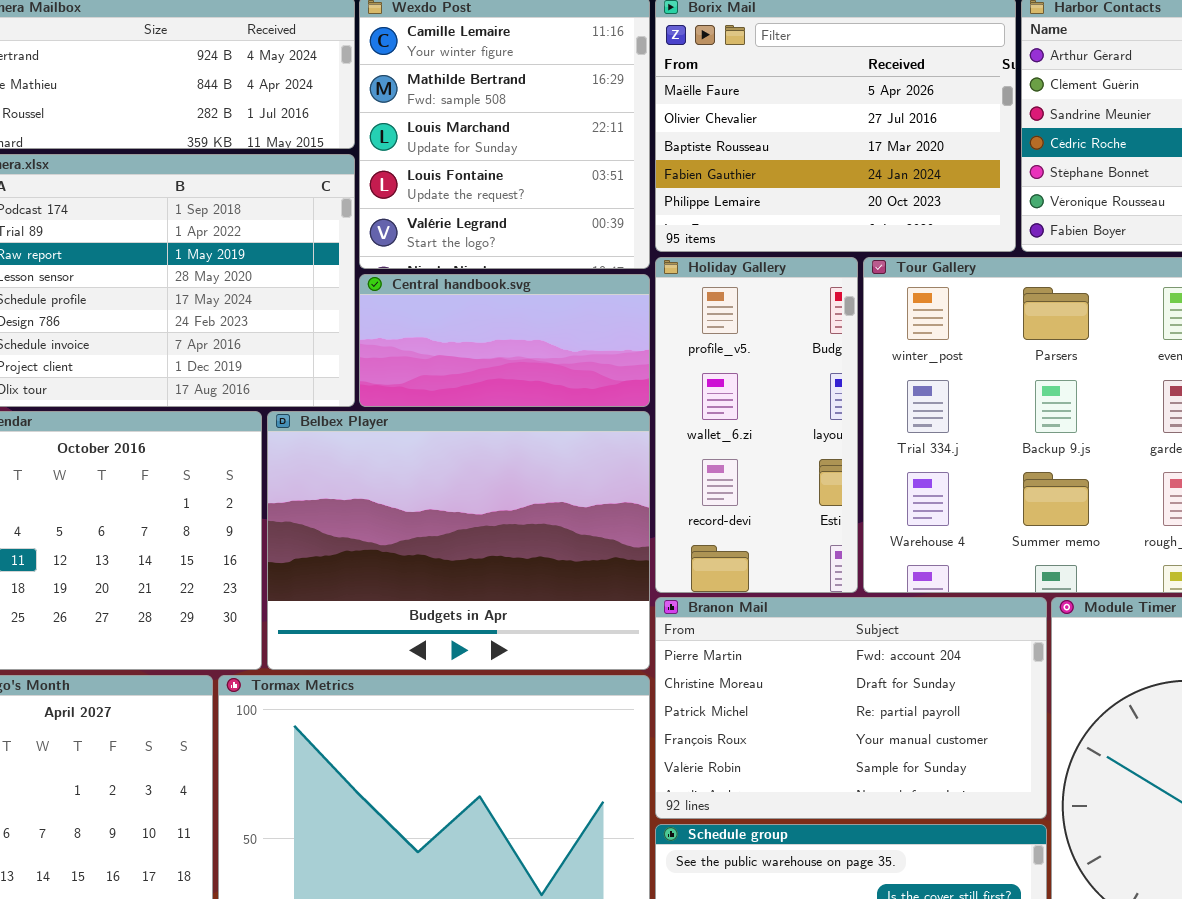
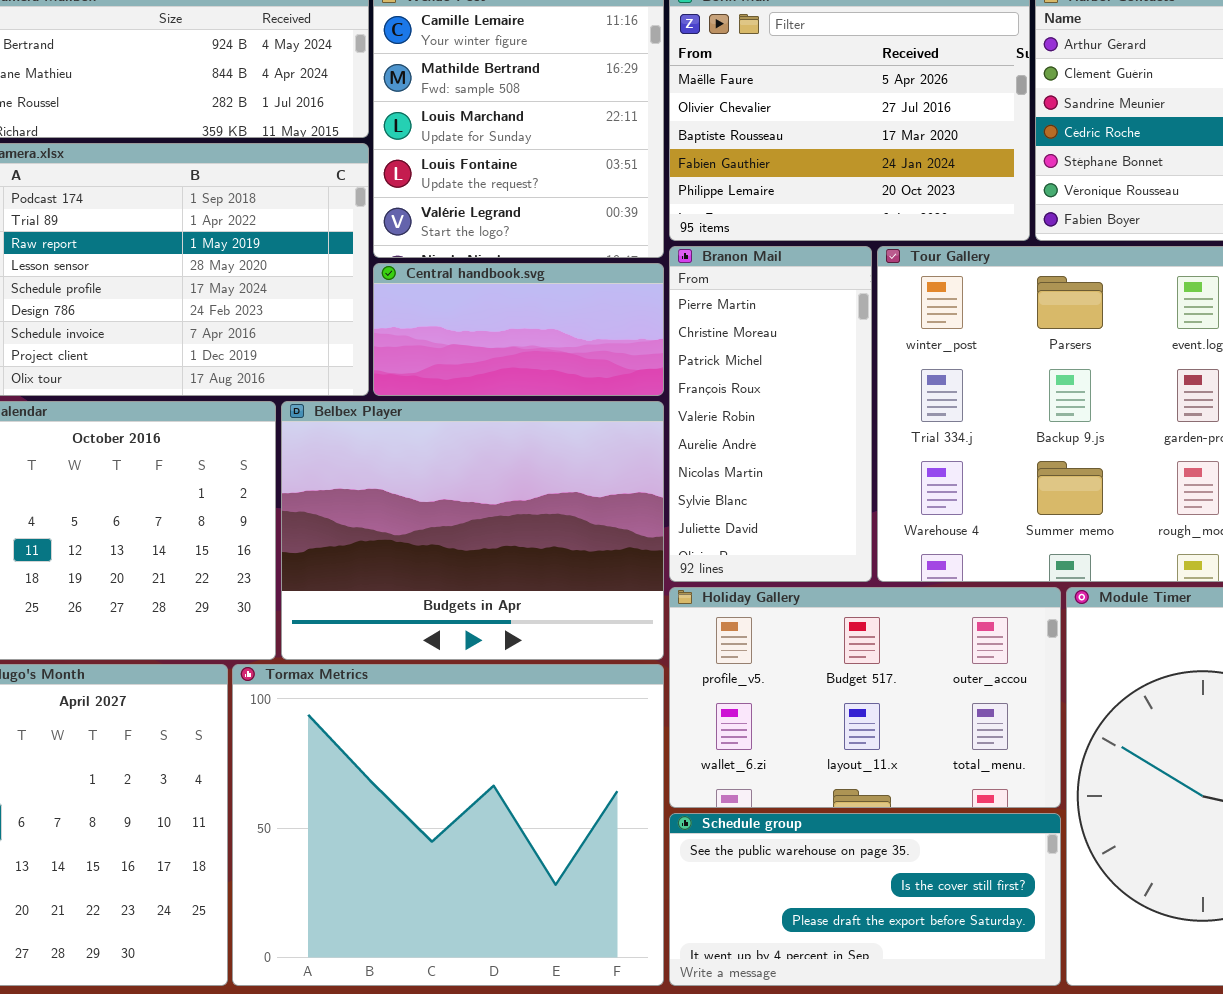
Holiday Gallery: [655,257,858,593] -> [669,587,1061,808], moved, resized
Branon Mail: [655,597,1047,819] -> [669,246,872,582], moved, resized

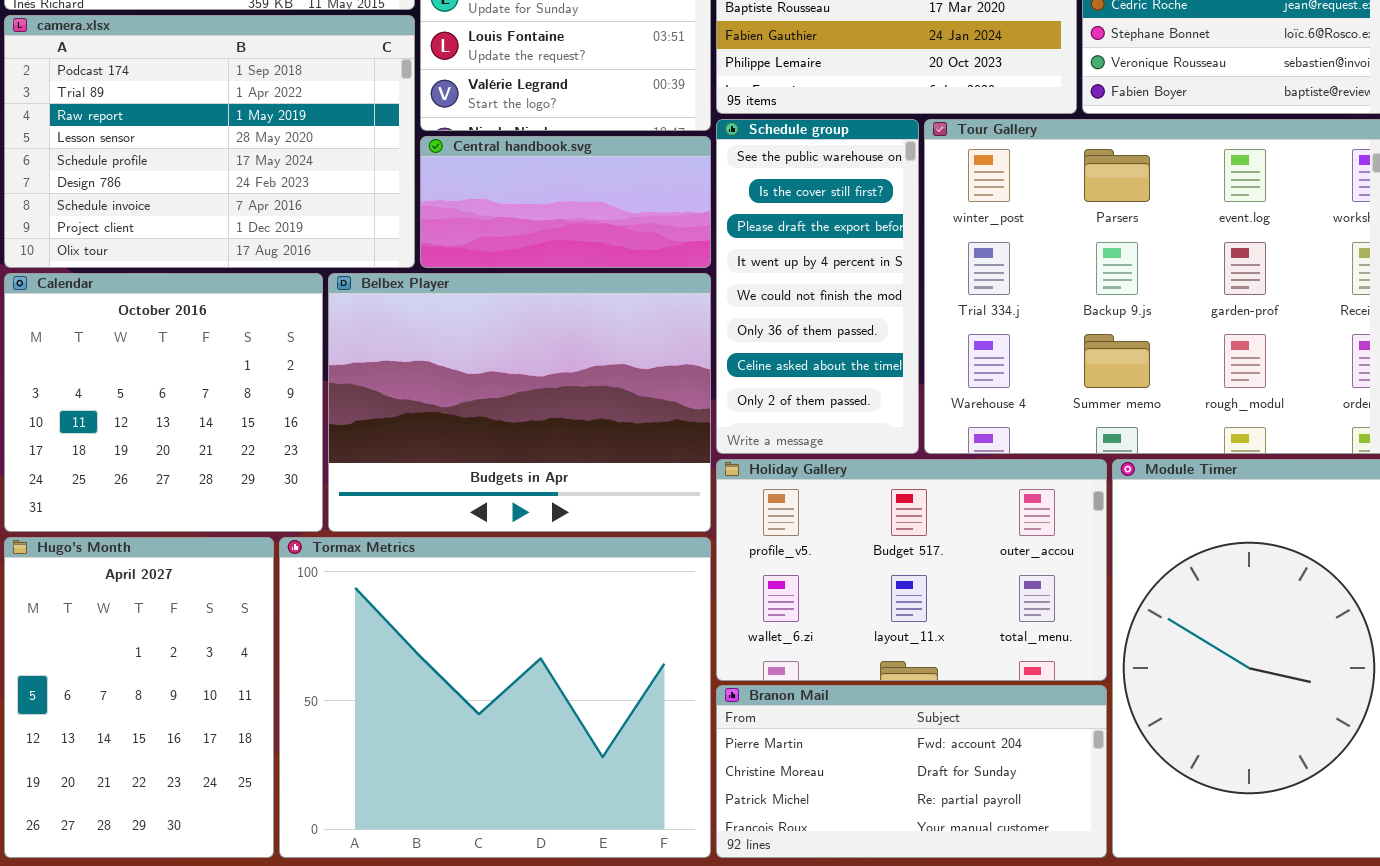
Branon Mail: [669,246,872,582] -> [716,685,1107,858], moved, resized
Schedule group: [669,813,1061,986] -> [716,119,919,454], moved, resized

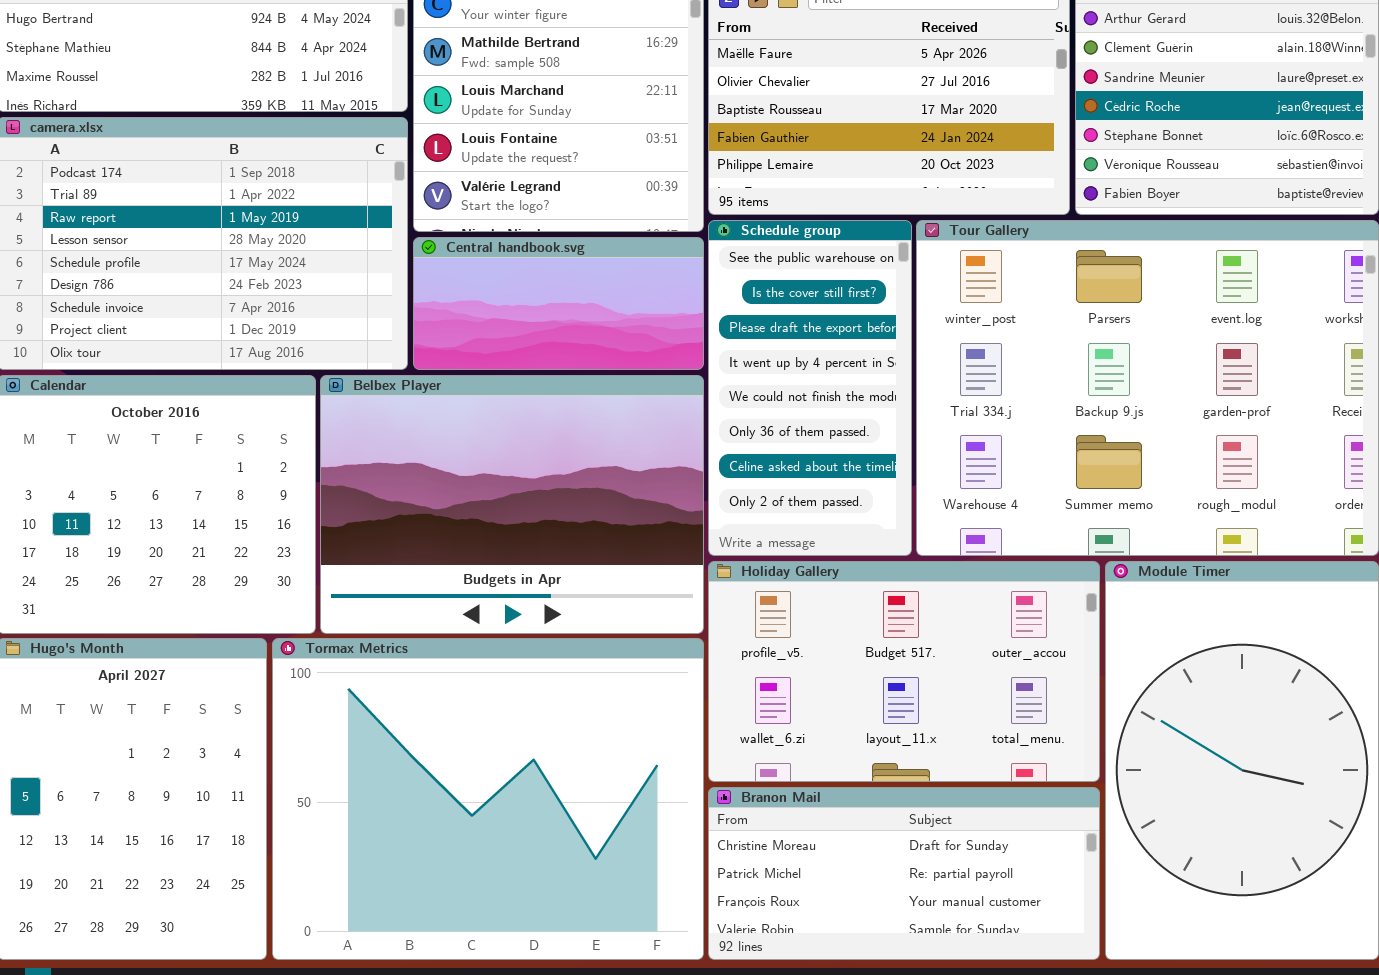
Branon Mail: [716,685,1107,858] -> [708,787,1100,960], scrolled down 1 row

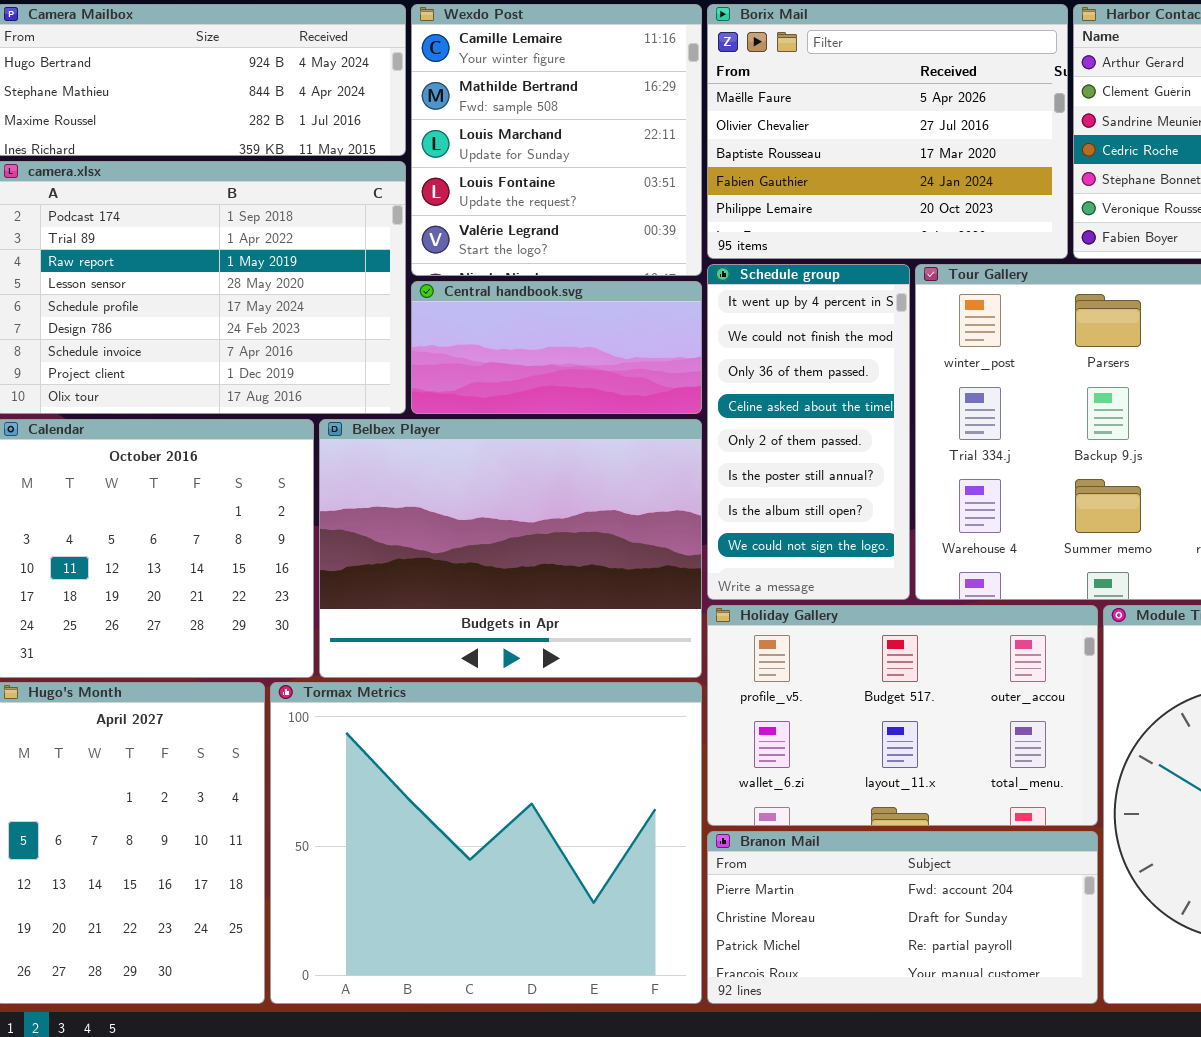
Schedule group: [708,220,912,556] -> [707,264,910,600], scrolled down 3 rows
Branon Mail: [708,787,1100,960] -> [707,831,1098,1004], scrolled up 1 row

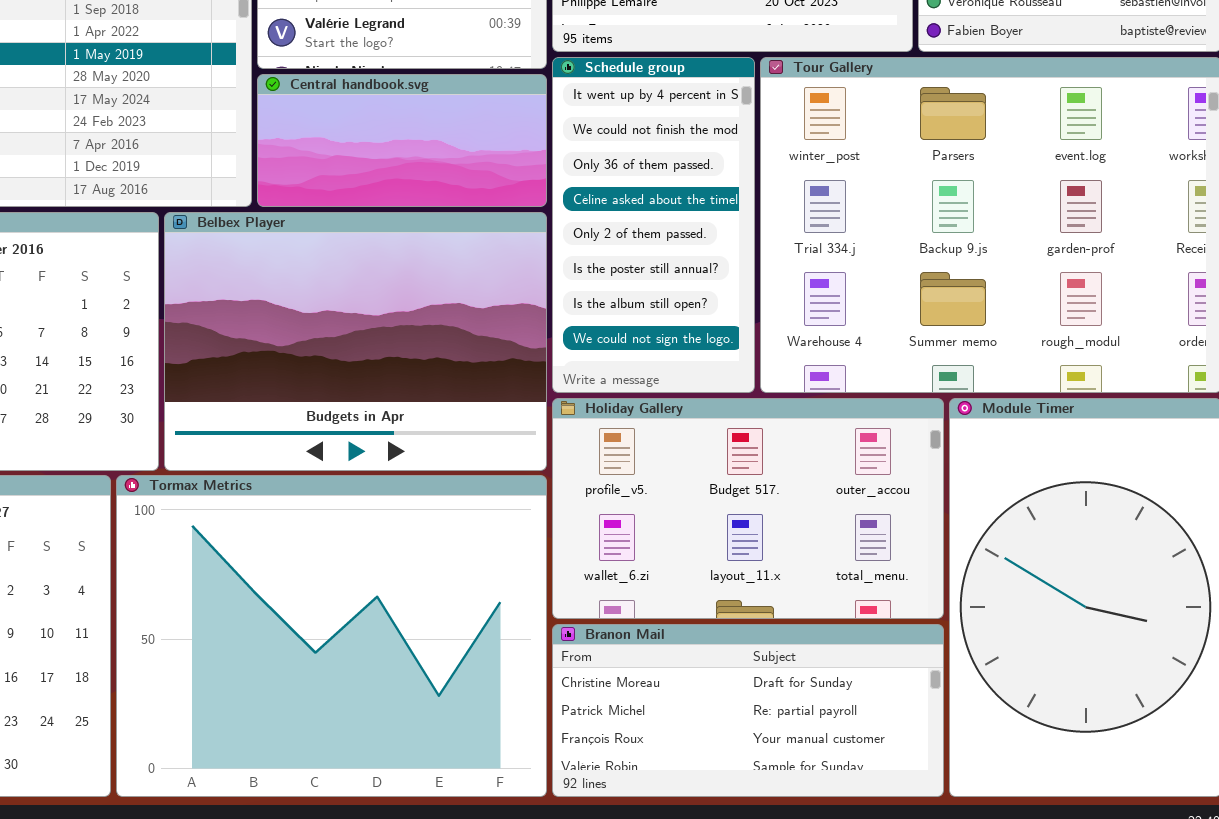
Branon Mail: [707,831,1098,1004] -> [552,624,944,797], scrolled down 1 row

